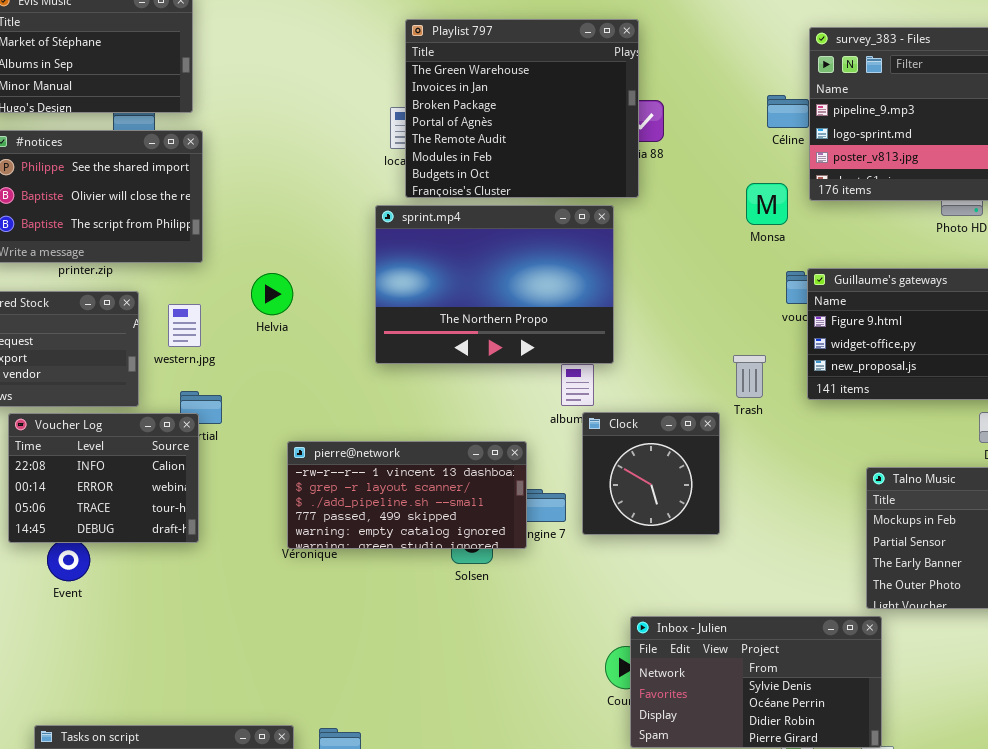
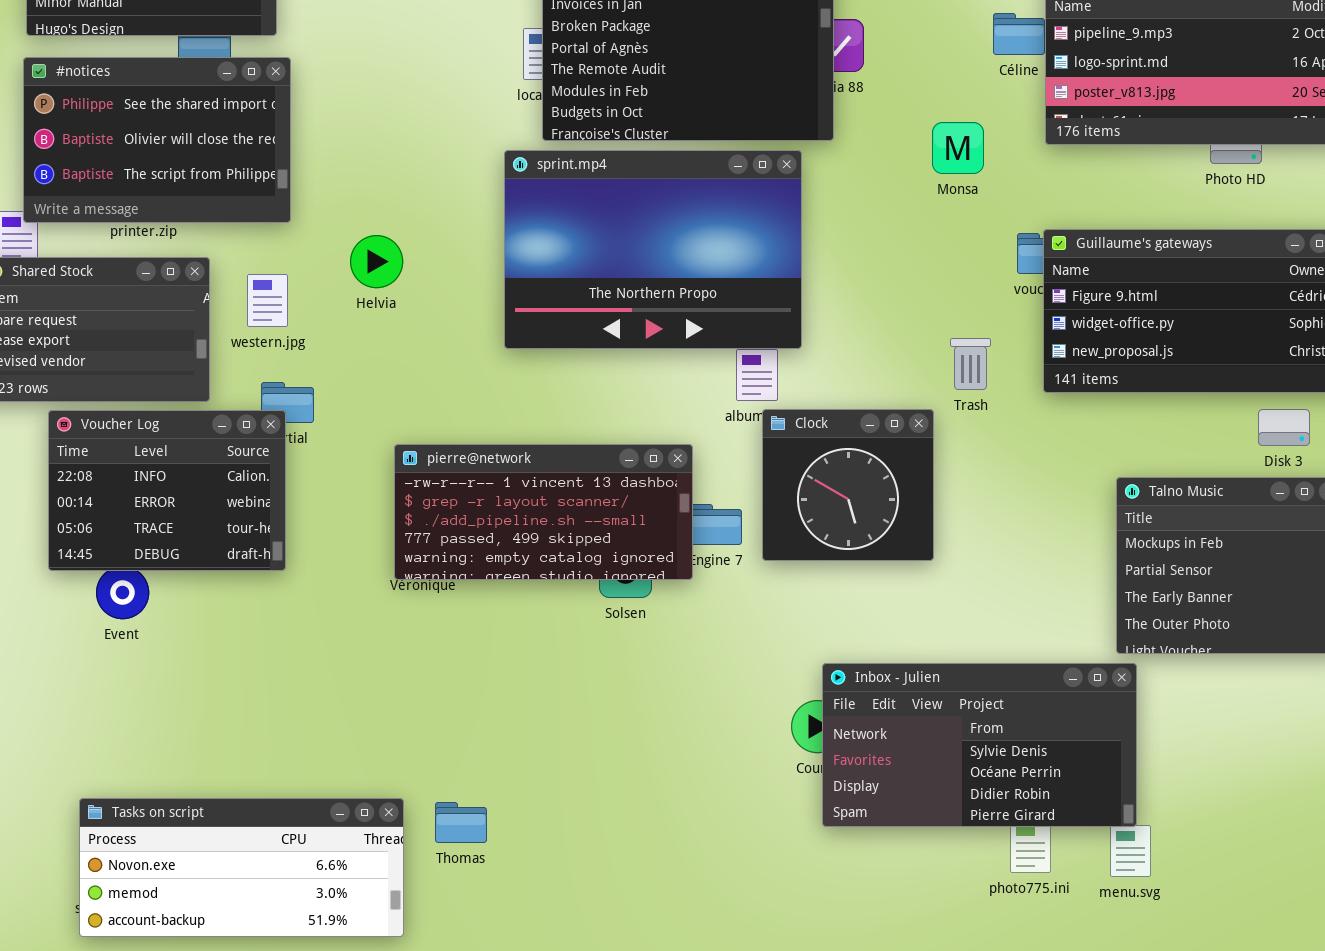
Monsa: [746,183,788,225] -> [932,122,984,174], moved

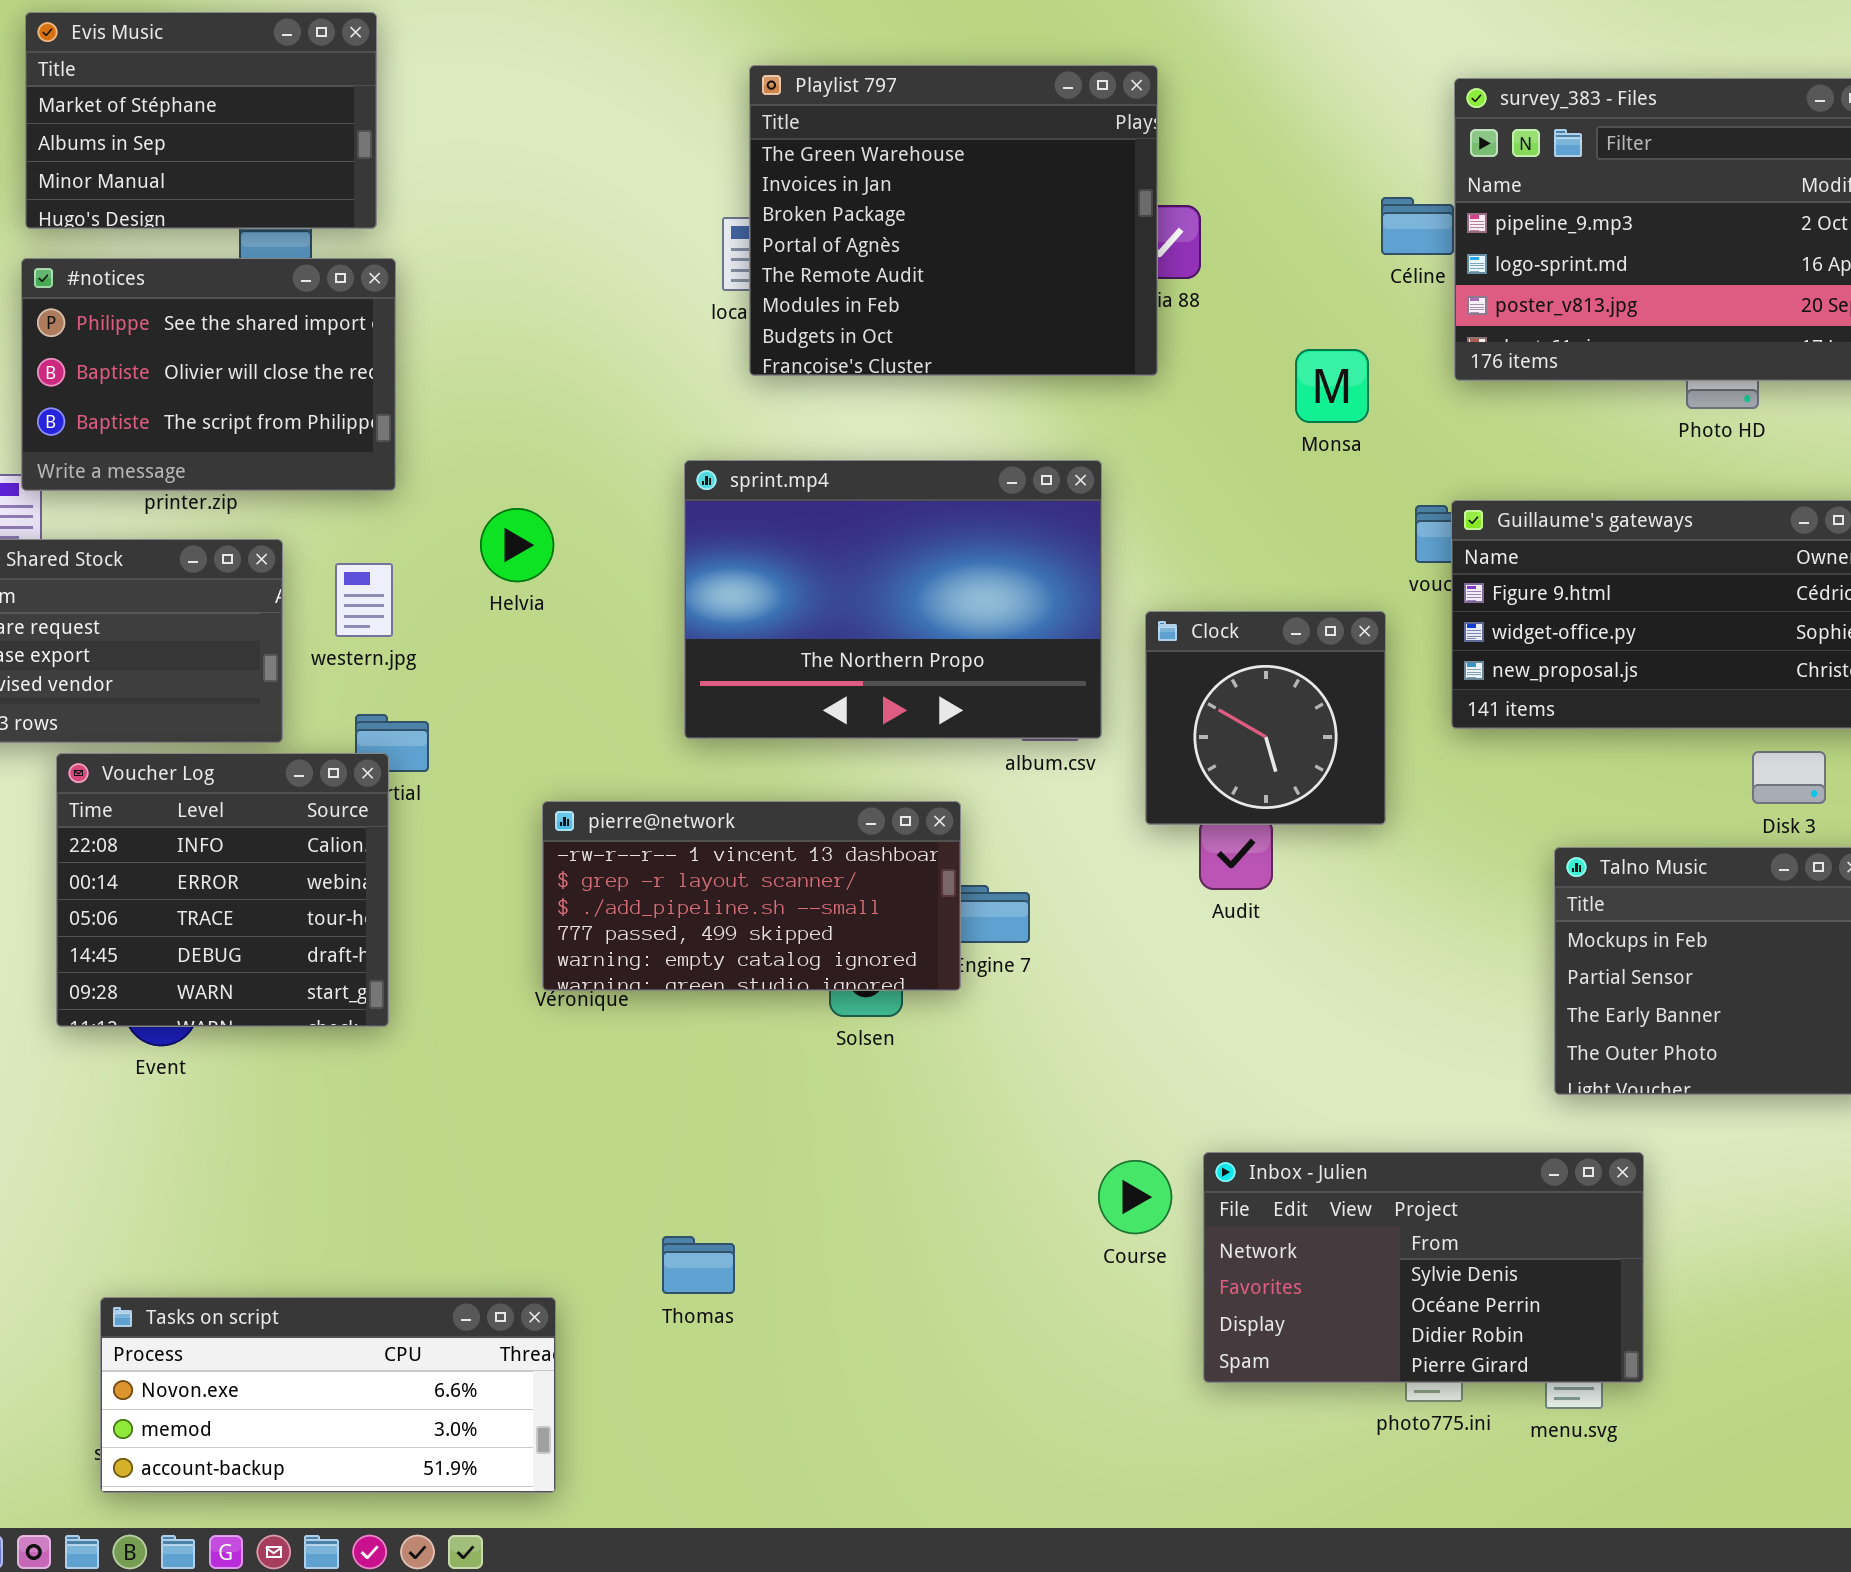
sprint.mp4: [504,150,802,349] -> [684,460,1102,739], moved
Clock: [762,409,934,561] -> [1145,611,1386,825], moved
Voucher Log: [48,410,286,571] -> [56,753,389,1027], resized
Inbox - Julien: [822,663,1137,827] -> [1203,1152,1644,1383], moved
Thomas: [435,802,487,843] -> [662,1236,735,1294], moved

